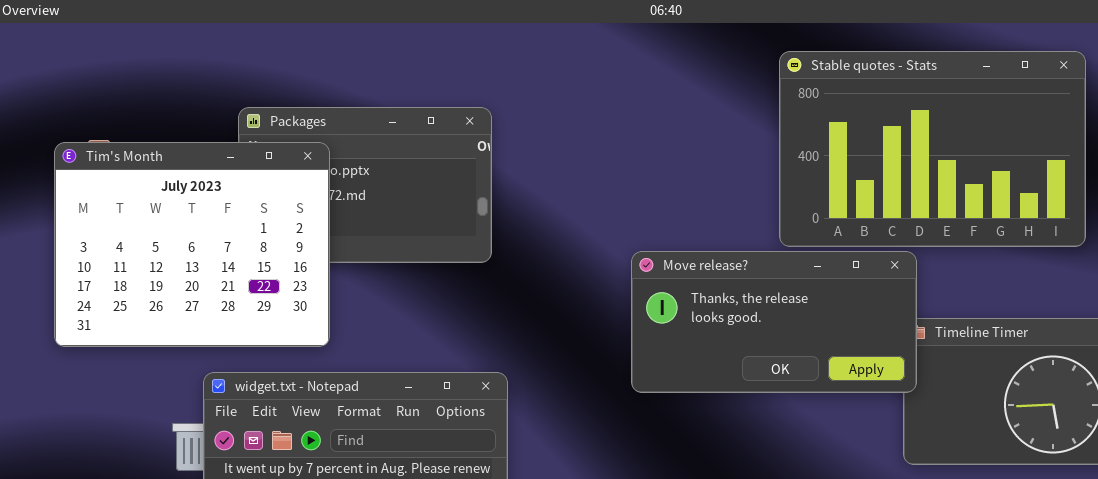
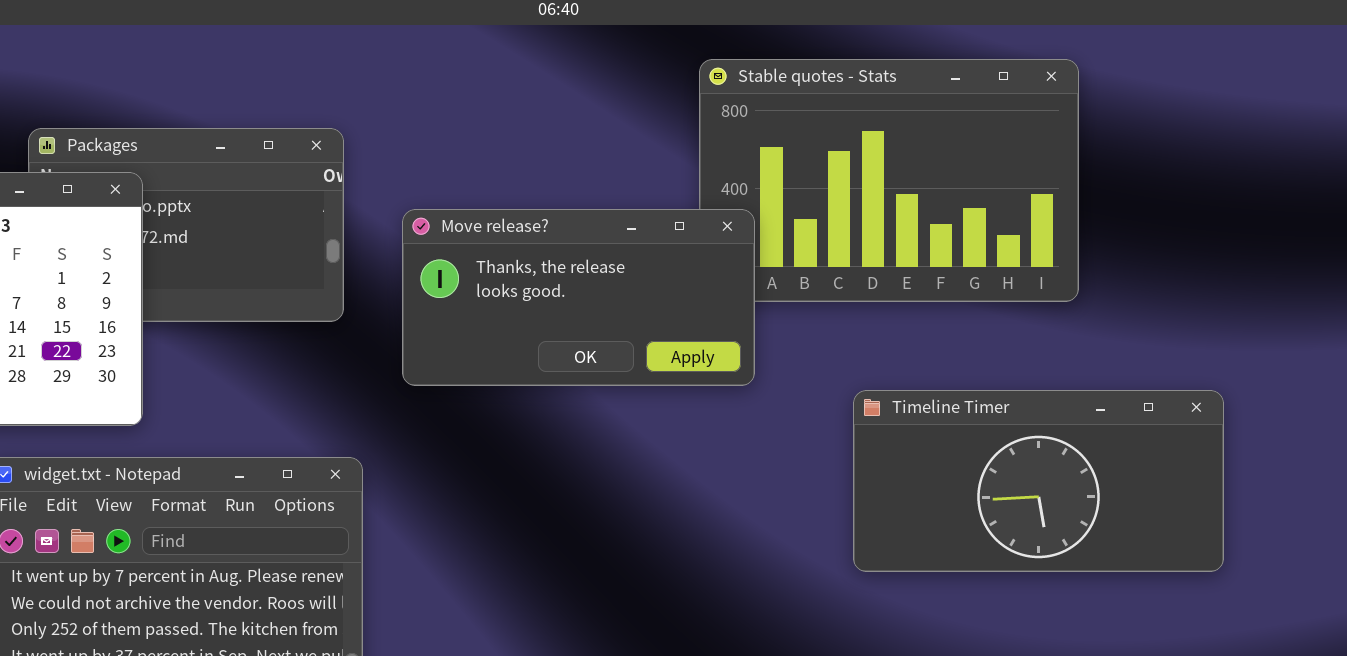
Move release?: [631,251,917,393] -> [402,209,755,386], moved

